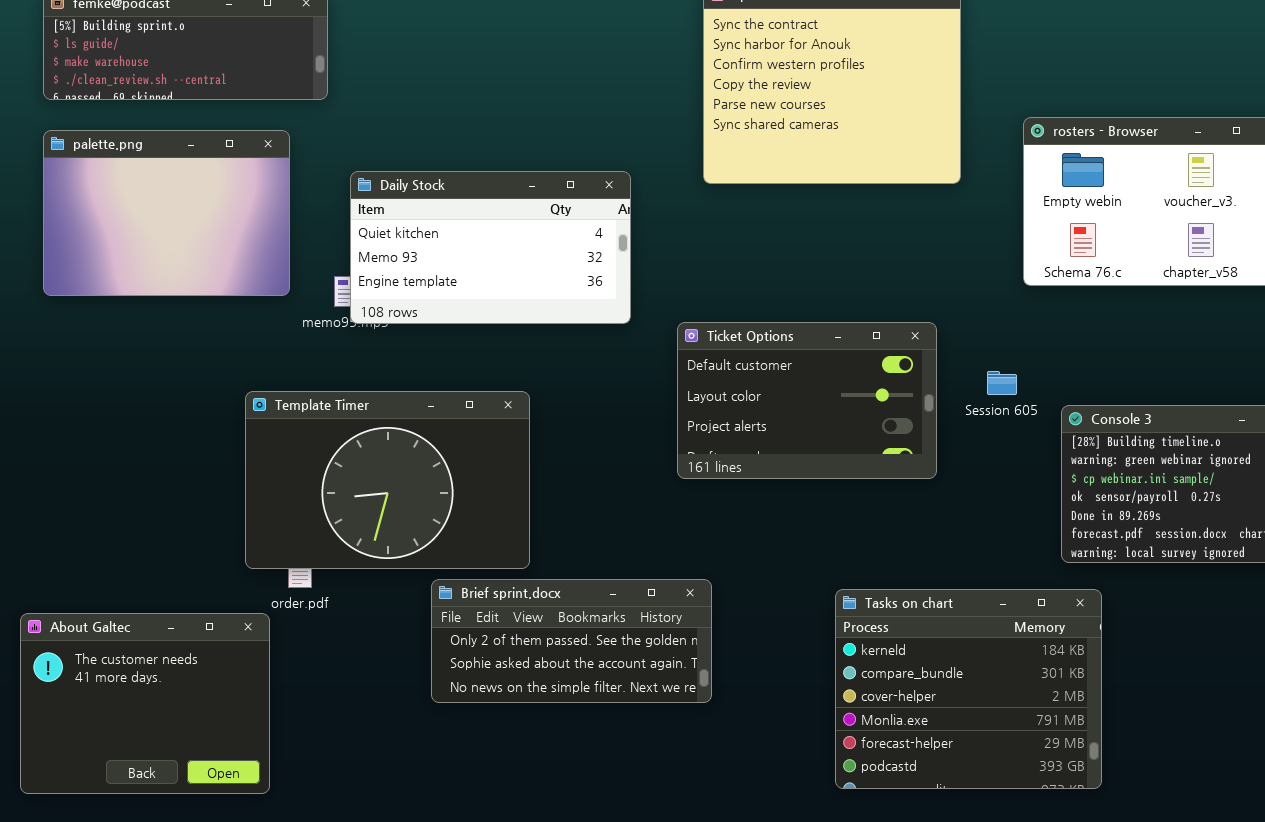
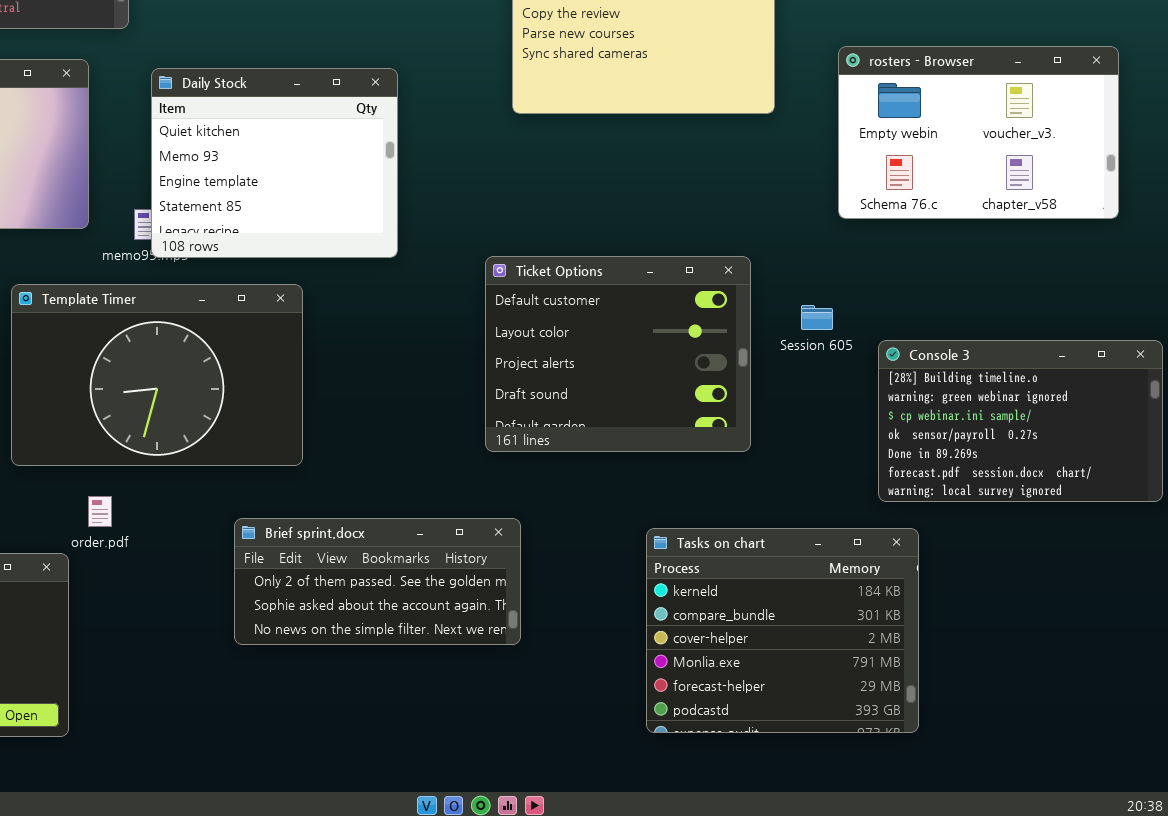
Daily Stock: [350,171,631,324] -> [151,68,398,258], resized
Ticket Options: [677,322,937,479] -> [485,256,751,452], resized
Template Timer: [245,391,530,569] -> [11,284,303,466], moved

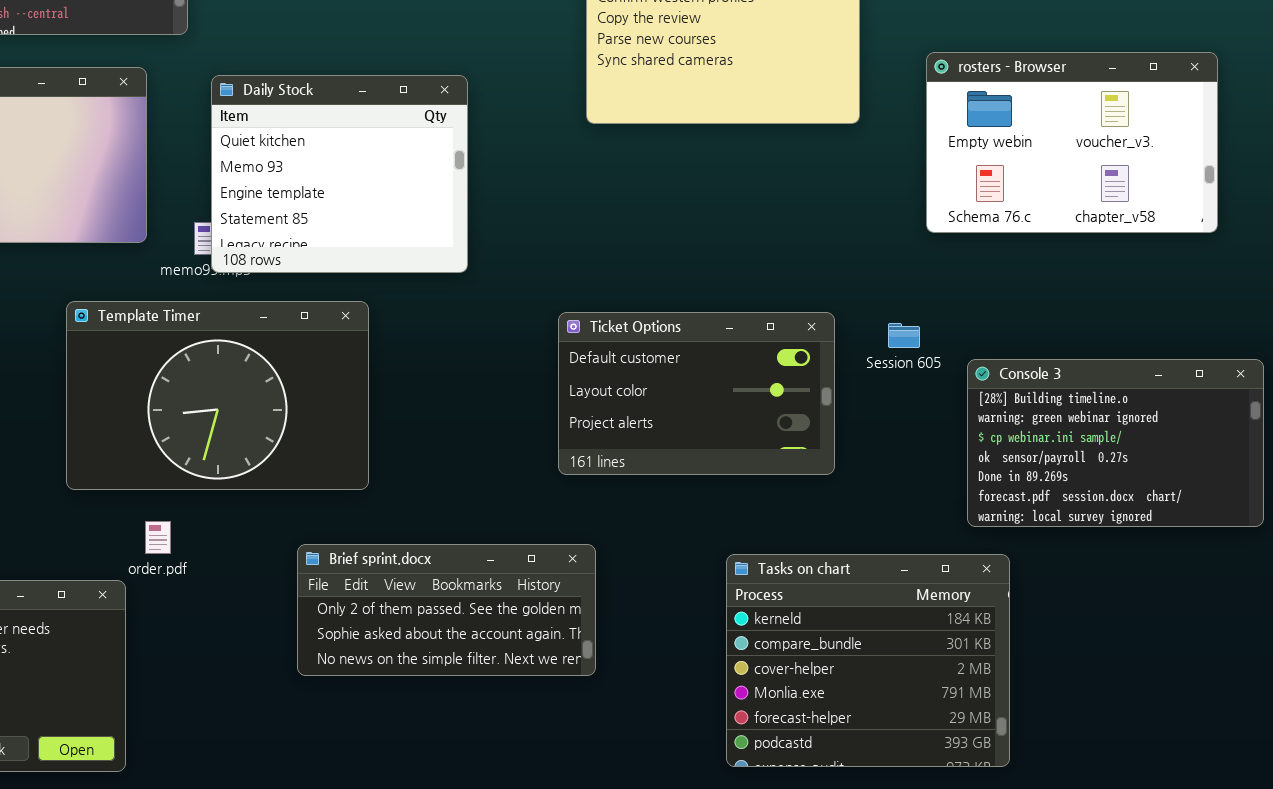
Ticket Options: [485,256,751,452] -> [558,312,835,475], resized

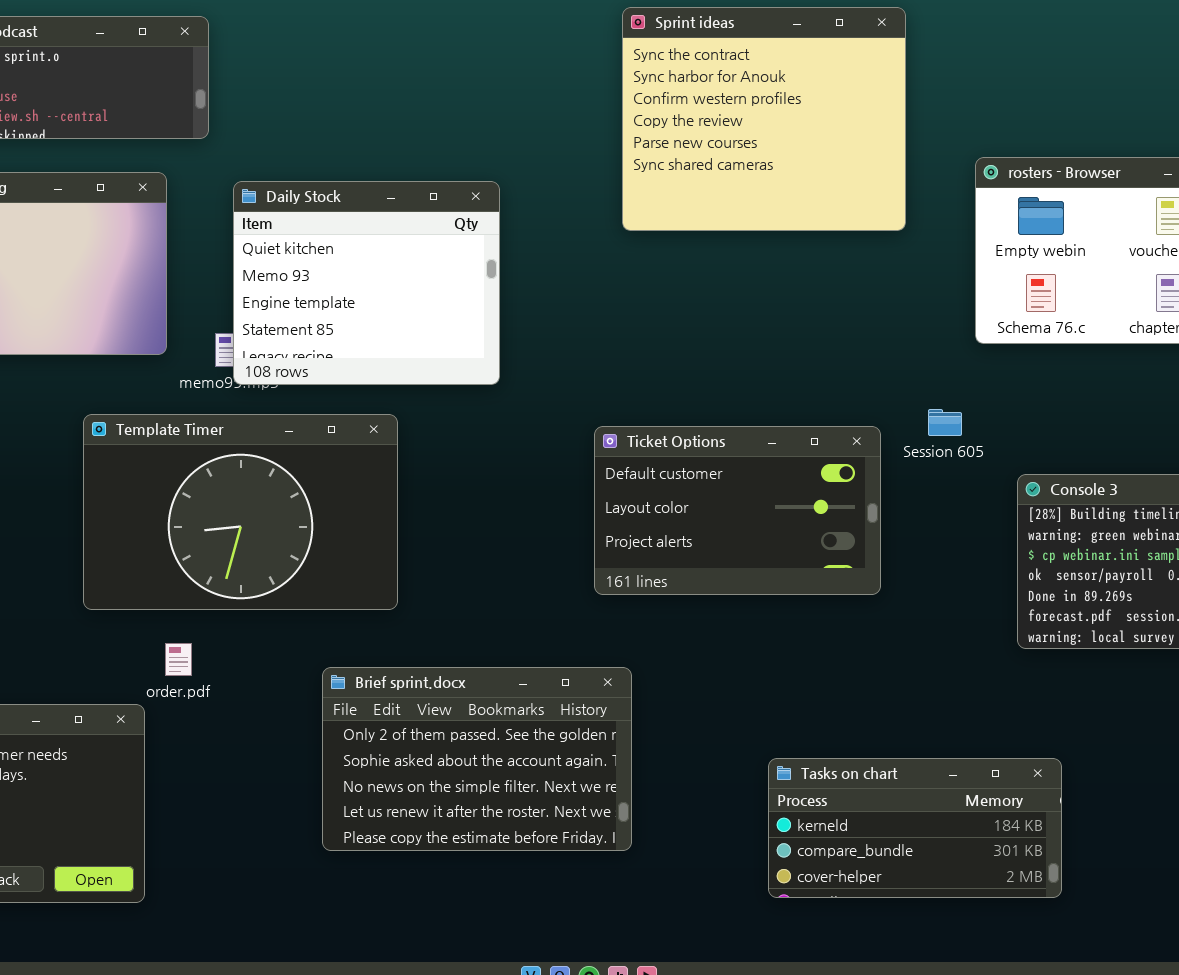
Session 605: [888,323,920,348] -> [928,409,962,436], moved
Brief sprint.docx: [297,544,596,676] -> [322,667,632,851], resized
Tasks on chart: [726,554,1010,767] -> [768,758,1062,898], resized

